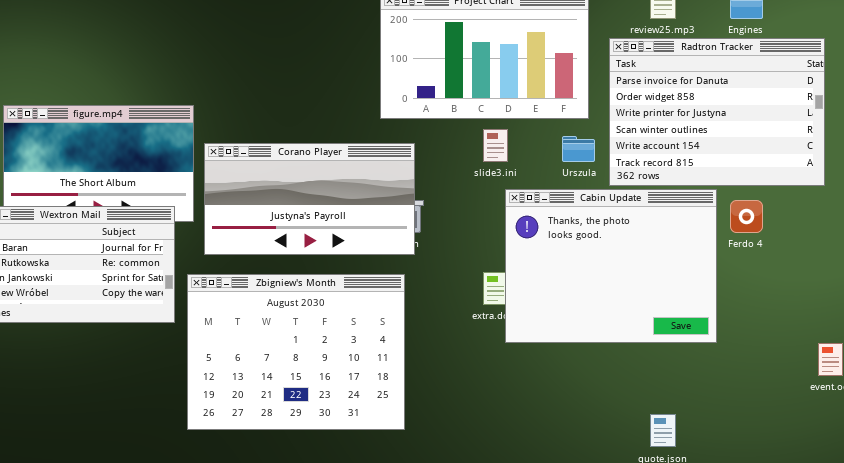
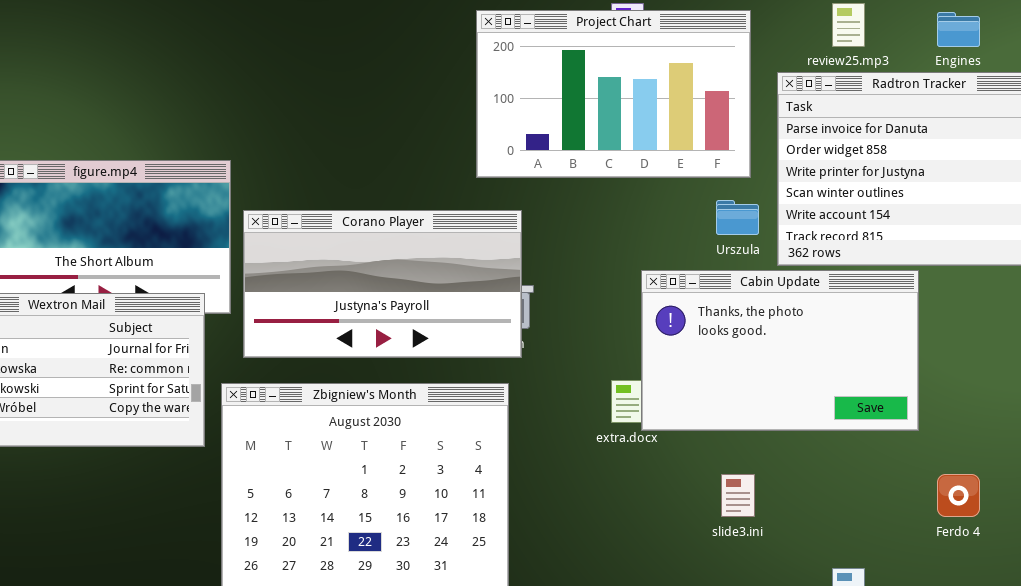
slide3.ini: [483,129,508,162] -> [721,474,755,517], moved
Cabin Update: [505,189,717,343] -> [641,270,919,431], resized
Ferdo 4: [730,200,763,233] -> [937,474,980,517], moved

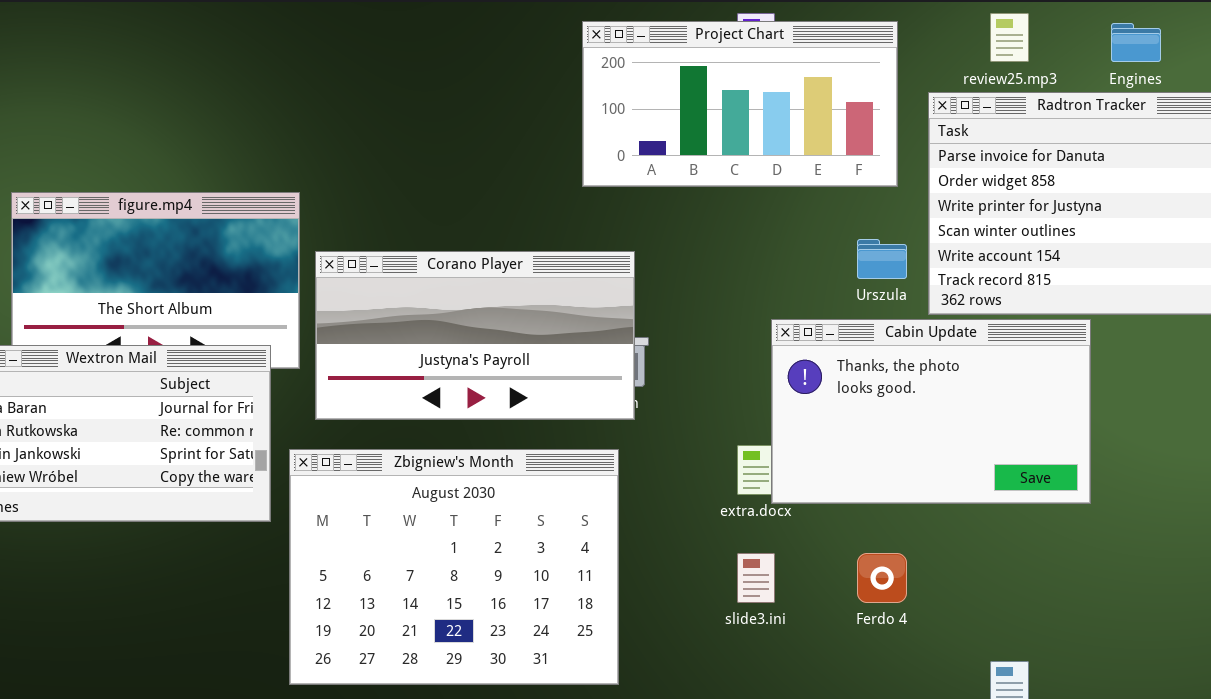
Project Chart: [476,10,751,178] -> [582,21,898,187], resized
slide3.ini: [721,474,755,517] -> [737,553,775,603], moved
Ferdo 4: [937,474,980,517] -> [857,553,907,603], moved

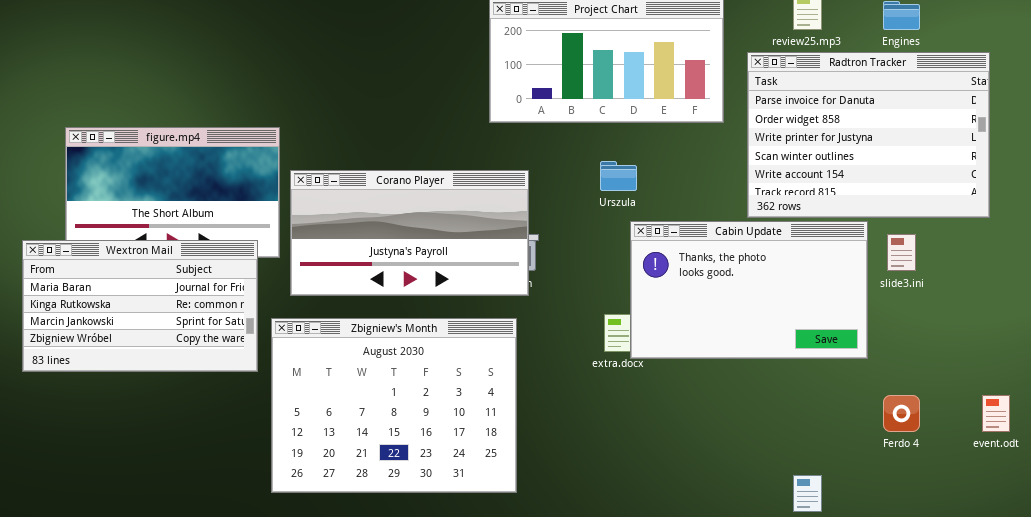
Urszula: [857,239,907,279] -> [600,161,637,191], moved
slide3.ini: [737,553,775,603] -> [887,234,916,271], moved
Ferdo 4: [857,553,907,603] -> [883,395,920,432], moved

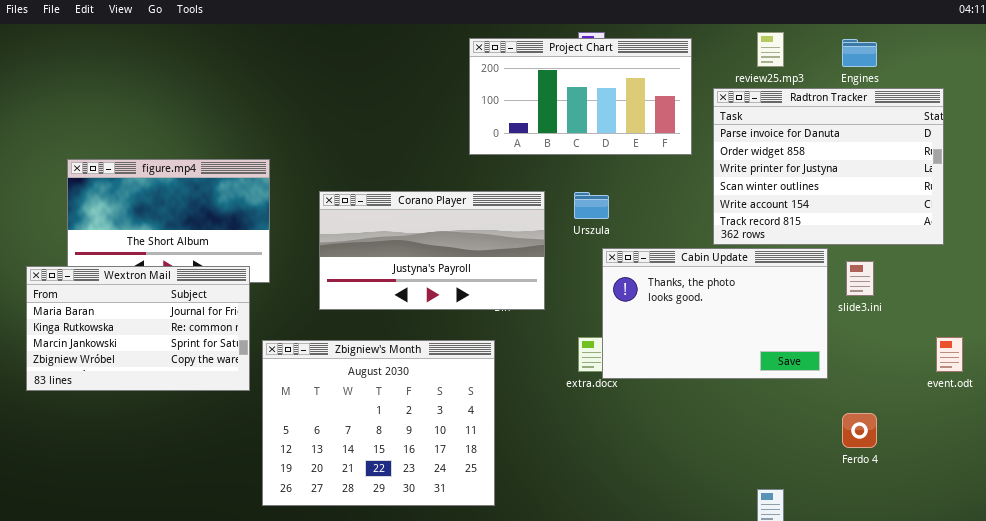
Corano Player: [290,170,529,296] -> [319,191,545,310], moved
event.odt: [982,395,1010,432] -> [936,337,963,372], moved

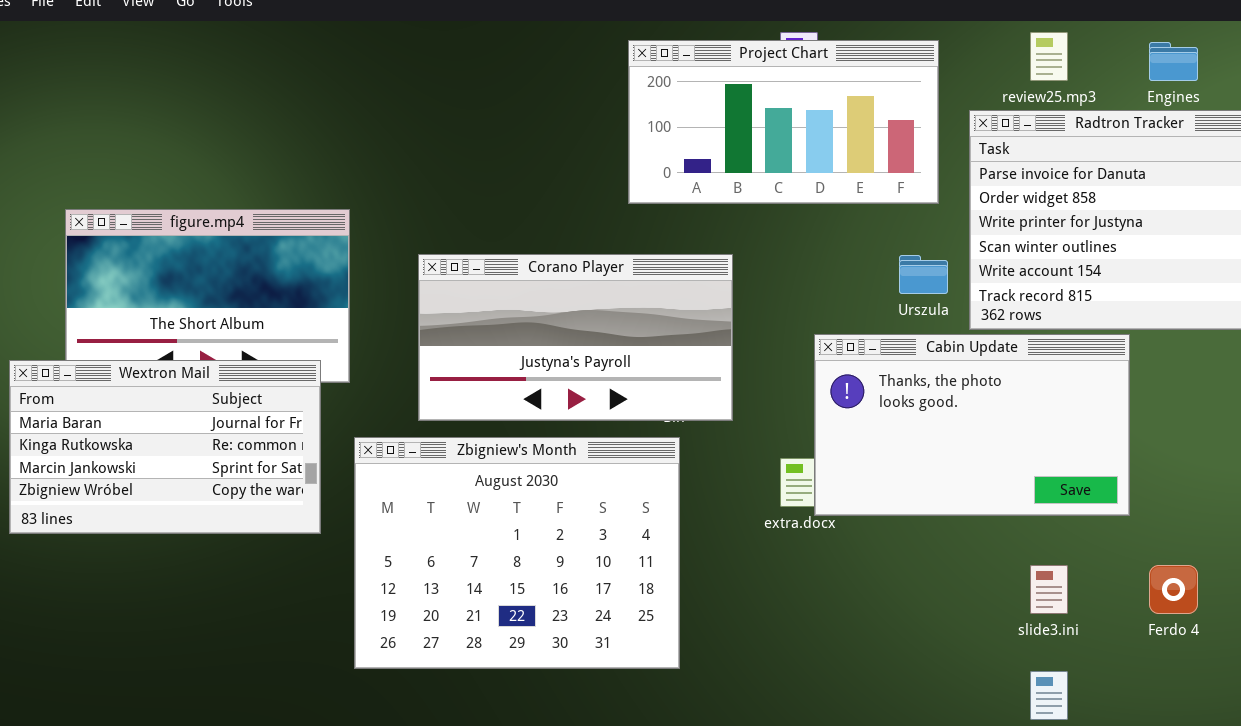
Urszula: [574,192,609,219] -> [899,255,948,294], moved
slide3.ini: [846,261,874,296] -> [1030,565,1068,614], moved
Zbigniew's Month: [262,340,495,506] -> [354,437,680,669], moved

